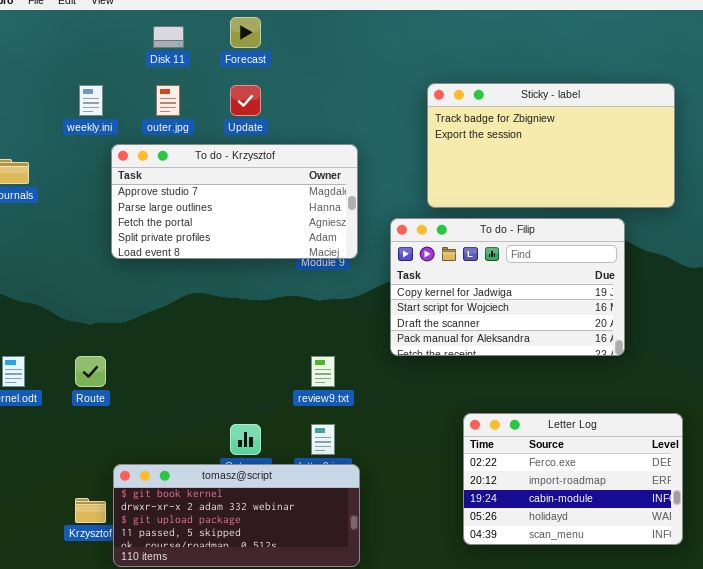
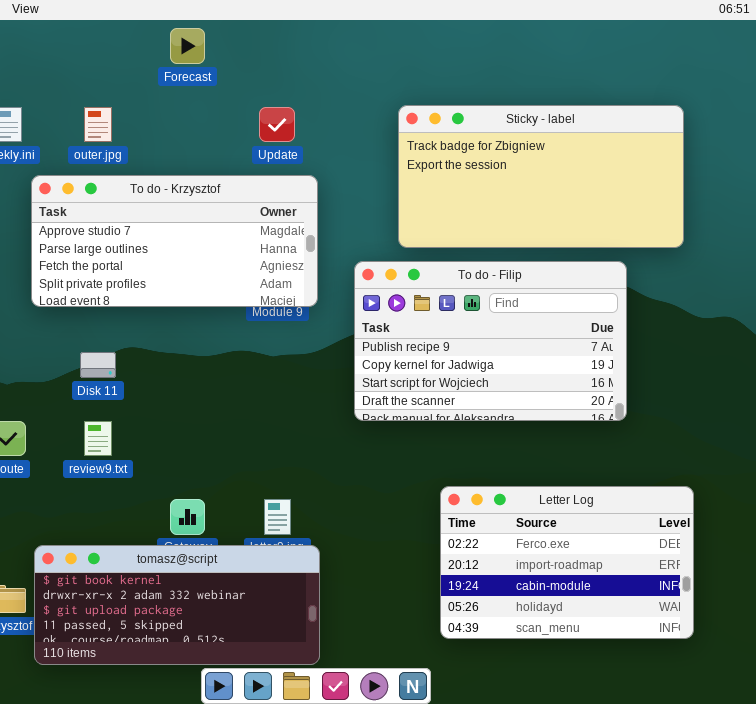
Disk 11: [153,26,184,48] -> [80,352,116,378], moved
Update: [230,85,261,116] -> [259,107,295,142], moved
To do - Filip: [390,218,625,356] -> [354,261,627,421], scrolled up 1 row
review9.txt: [311,356,335,387] -> [84,421,112,456], moved

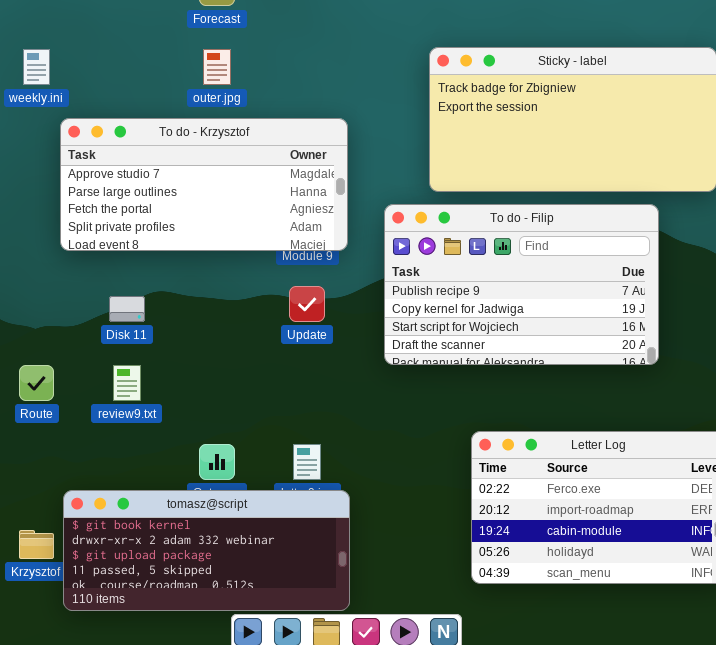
outer.jpg: [84,107,112,142] -> [203,49,231,85], moved
Update: [259,107,295,142] -> [289,286,325,322], moved

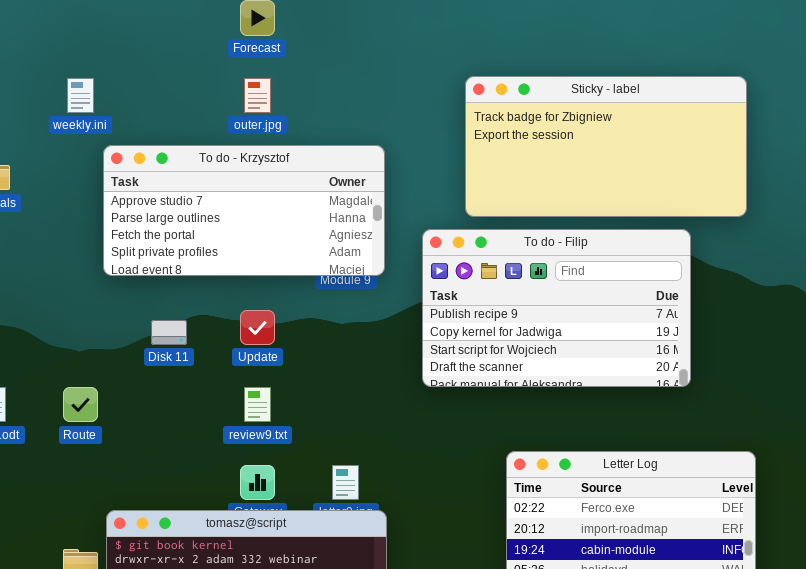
Update: [289,286,325,322] -> [240,310,275,345], moved
review9.txt: [113,365,141,401] -> [244,387,271,422], moved

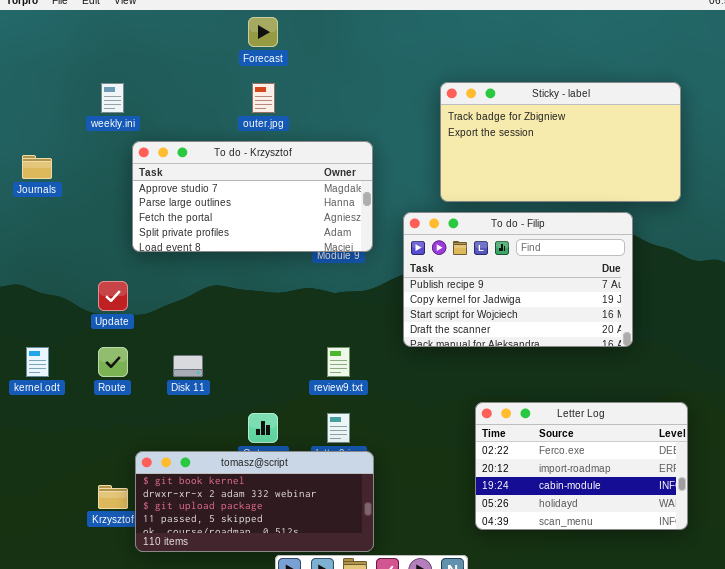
Update: [240,310,275,345] -> [98,281,128,311], moved
Disk 11: [151,320,187,345] -> [173,355,203,377], moved
review9.txt: [244,387,271,422] -> [327,347,350,377], moved

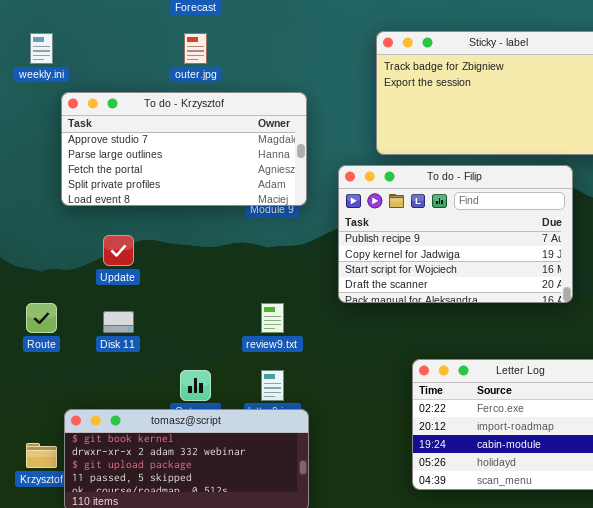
Update: [98,281,128,311] -> [103,235,134,266], moved

